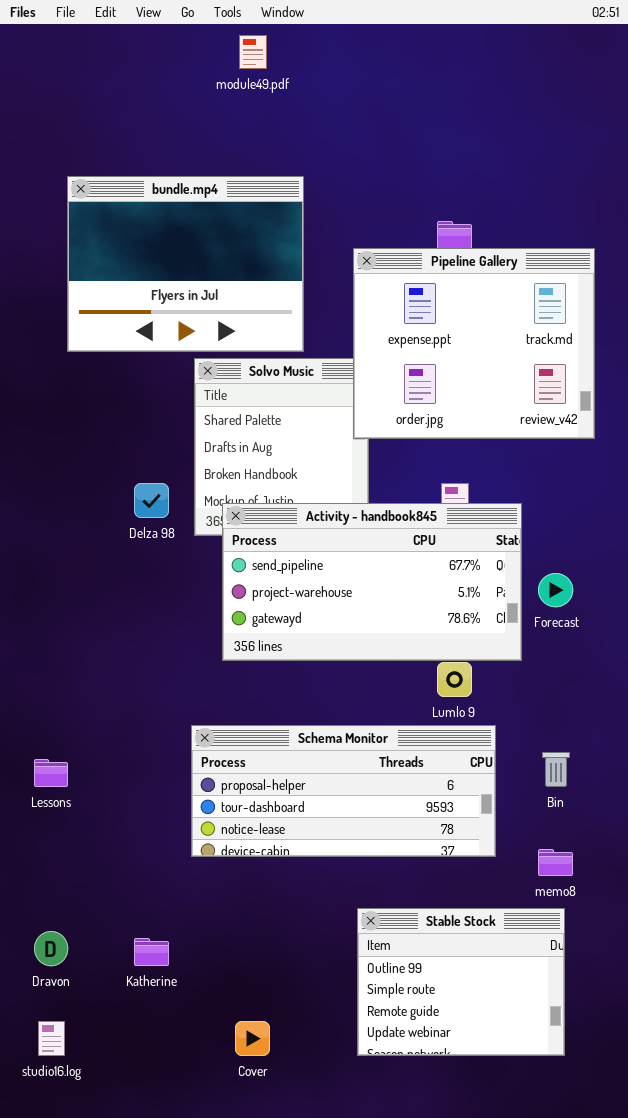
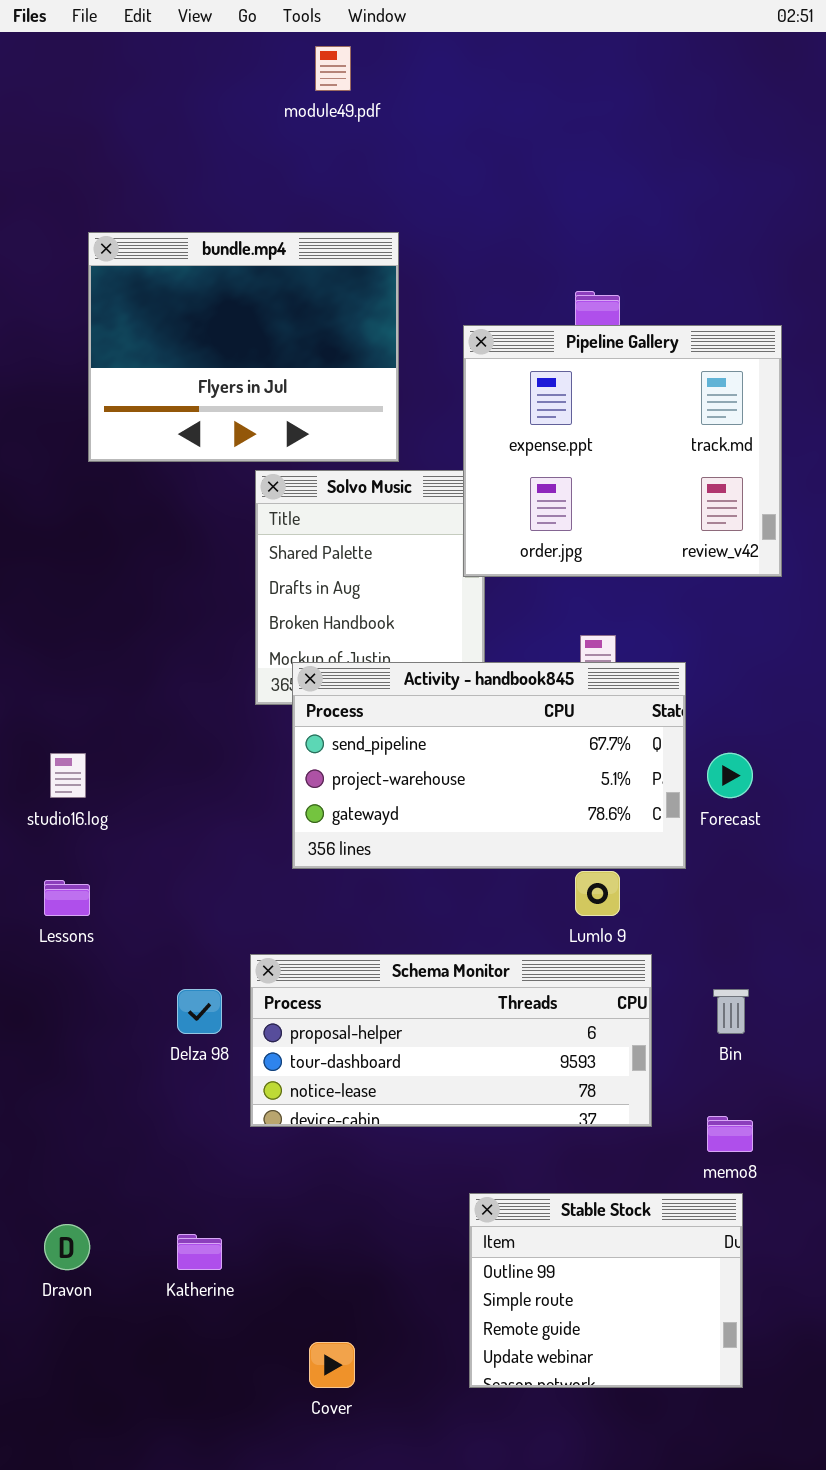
Delza 98: [134,483,169,518] -> [177,989,222,1034], moved
Lessons: [34,759,68,787] -> [44,880,90,916], moved
studio16.log: [38,1021,65,1056] -> [50,753,86,798], moved

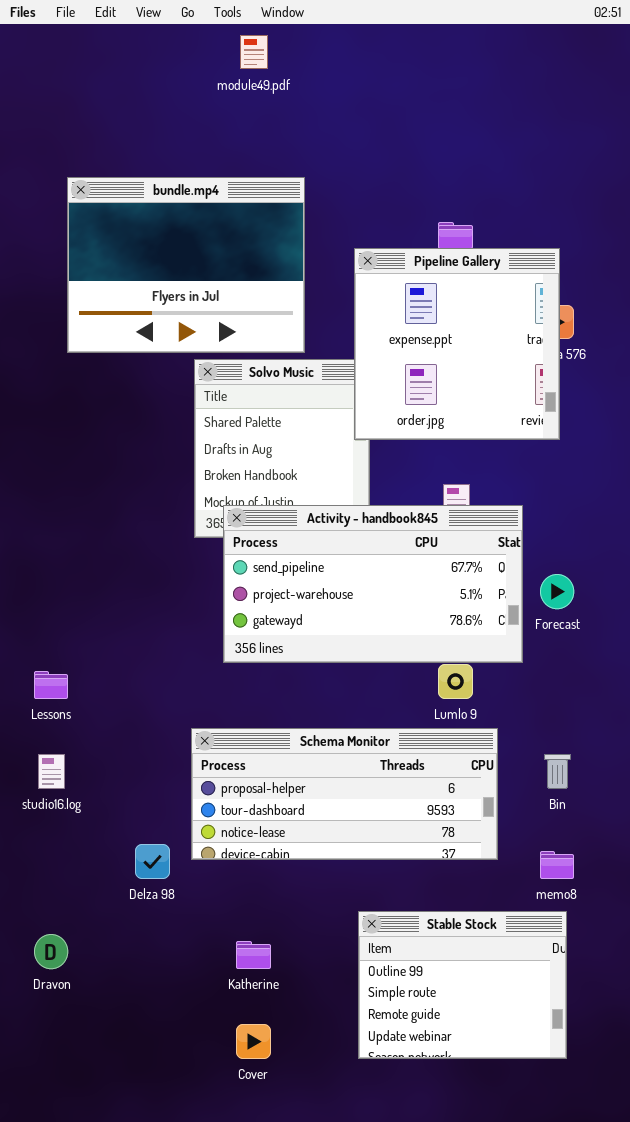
Pipeline Gallery: [463,325,782,577] -> [354,248,560,440], resized
studio16.log: [50,753,86,798] -> [38,754,65,789], moved
Delza 98: [177,989,222,1034] -> [135,844,170,879], moved
Katherine: [177,1234,222,1270] -> [236,941,271,969], moved

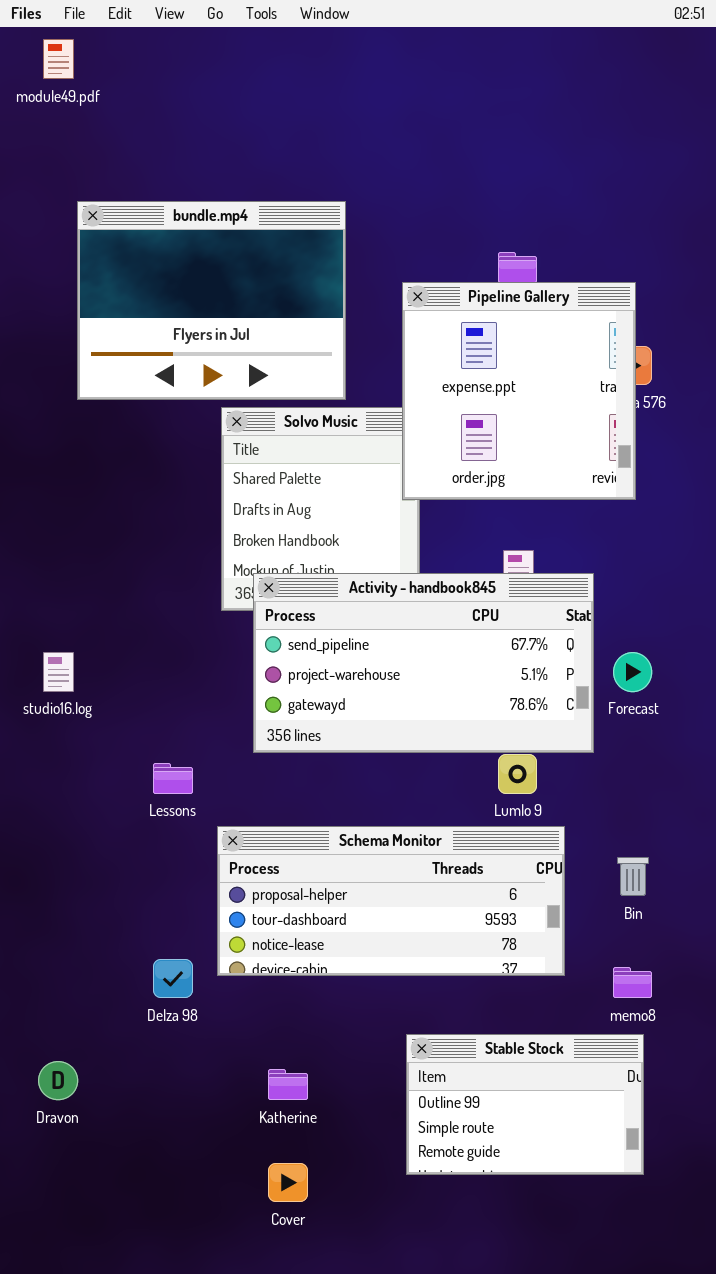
module49.pdf: [240,35,268,69] -> [43,39,74,79], moved
Lessons: [34,671,68,699] -> [153,763,193,794], moved
studio16.log: [38,754,65,789] -> [43,652,74,692], moved
Stable Stock: [358,911,567,1059] -> [406,1034,644,1175], resized

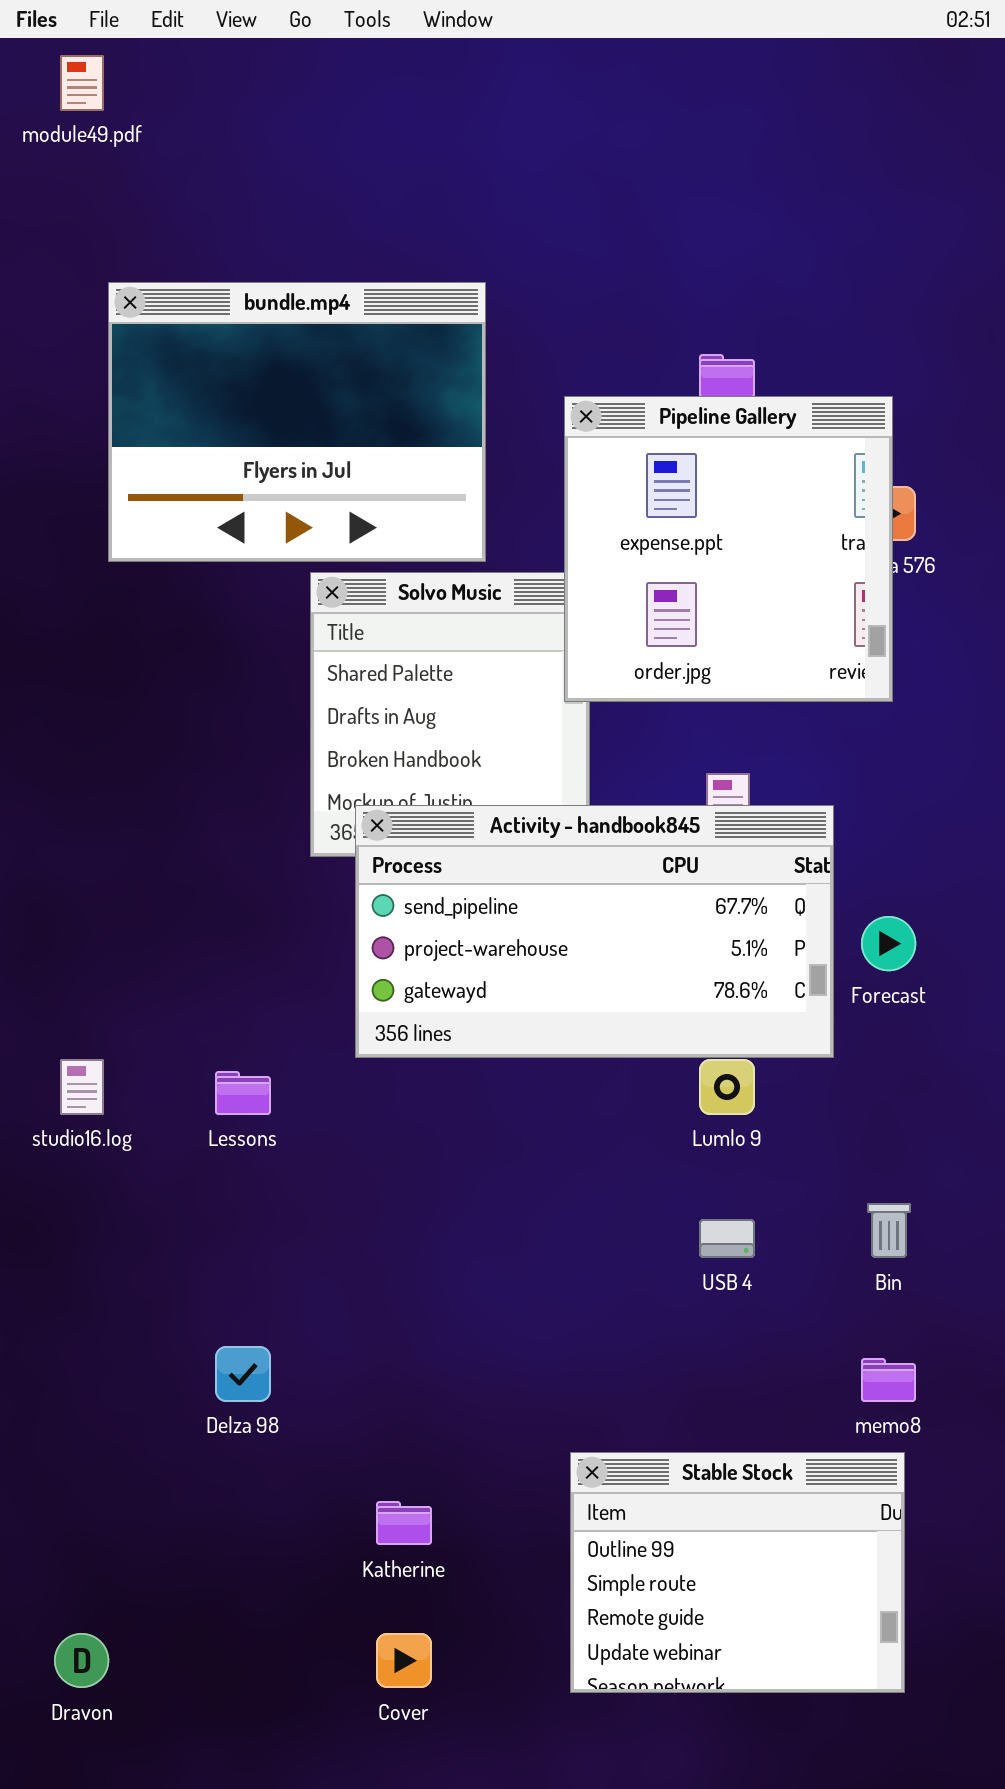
studio16.log: [43,652,74,692] -> [60,1059,104,1115], moved
Schema Monitor: [217,826,565,976] -> none, closed
Stable Stock: [406,1034,644,1175] -> [570,1452,905,1693], resized
Dravon: [38,1061,78,1100] -> [54,1633,109,1688], moved

